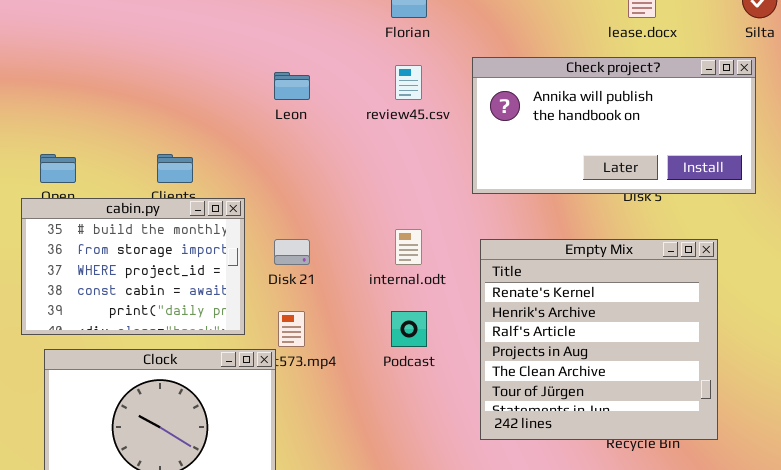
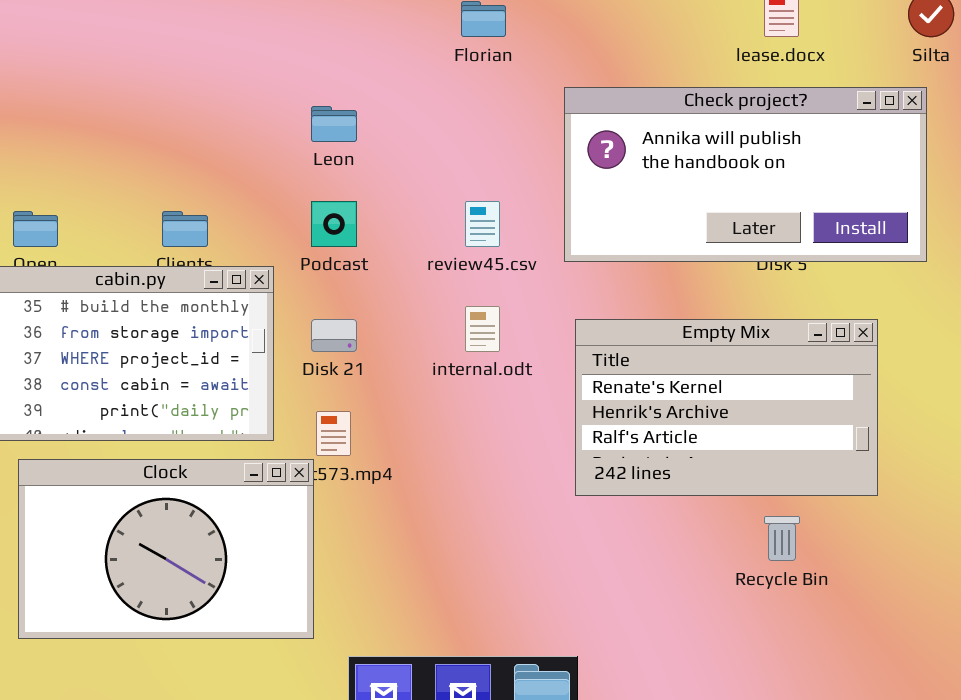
review45.csv: [395,65,422,100] -> [465,201,500,247], moved
Empty Mix: [480,239,718,440] -> [575,319,878,496], resized
Podcast: [391,311,427,347] -> [311,201,357,247], moved

